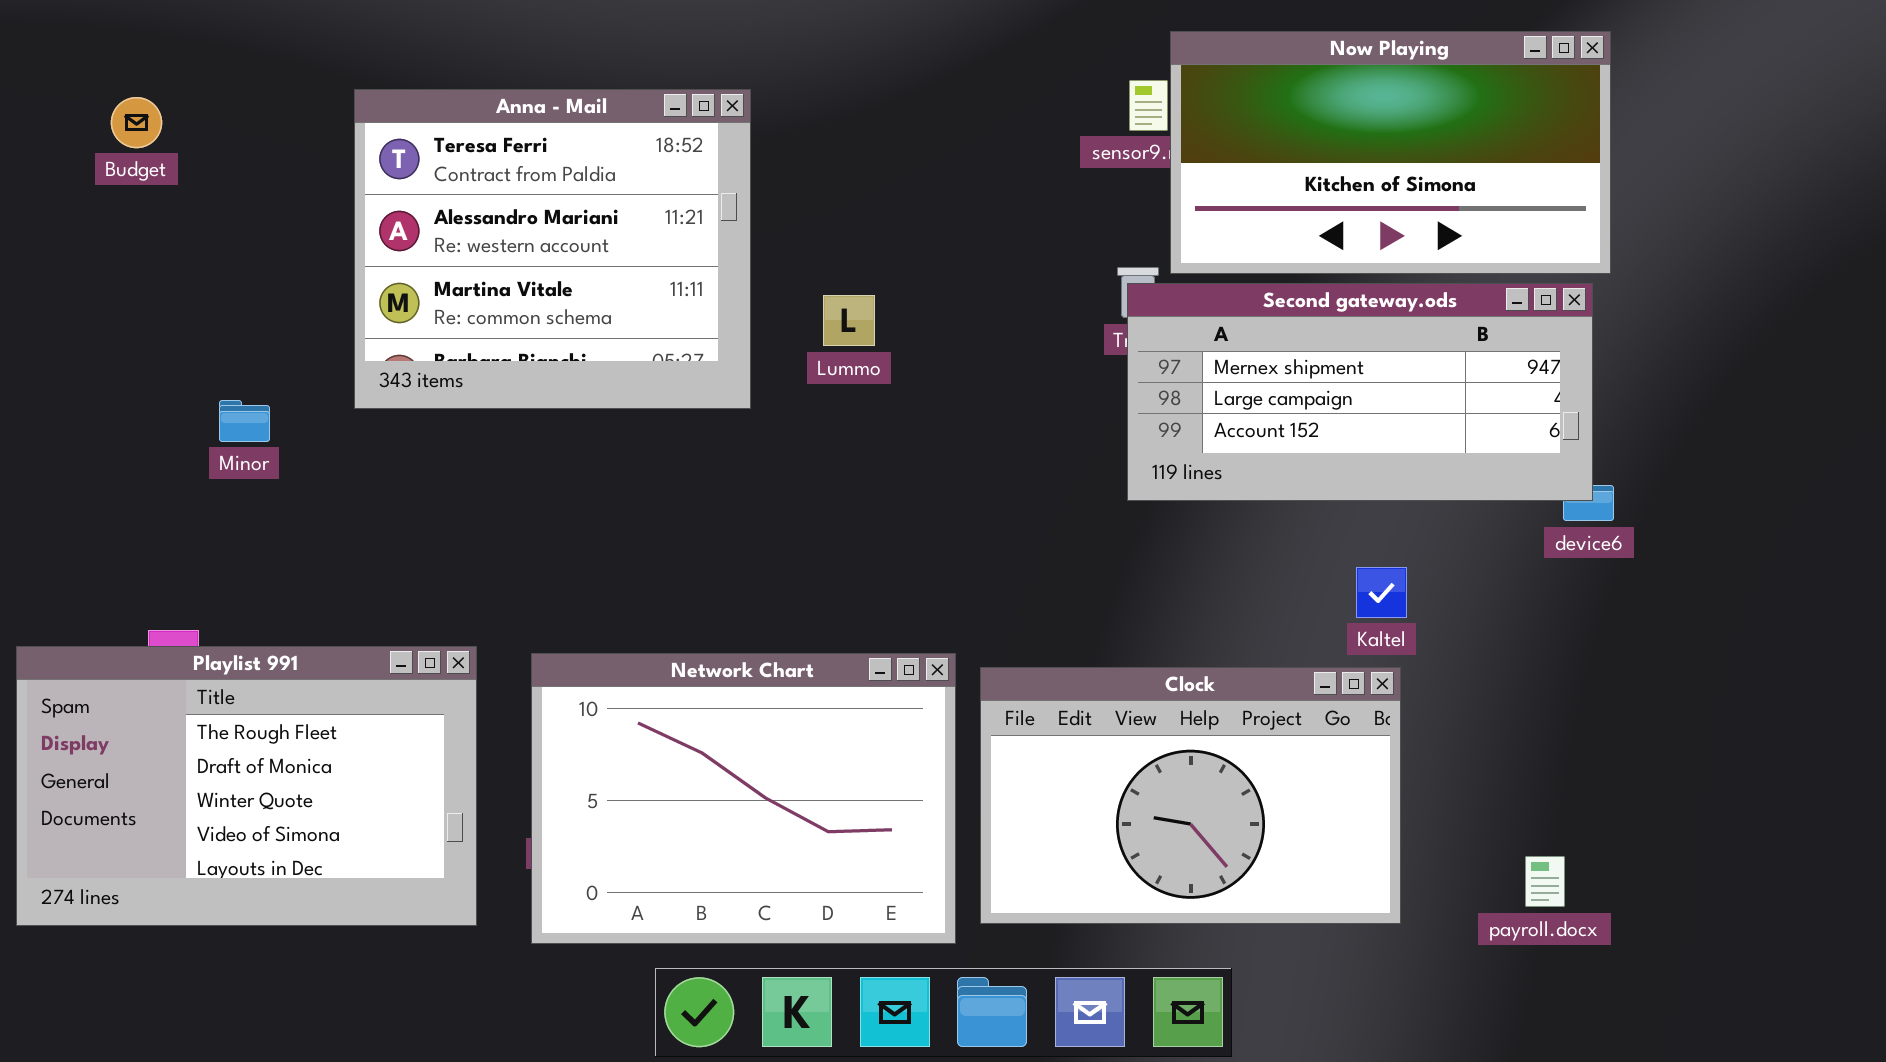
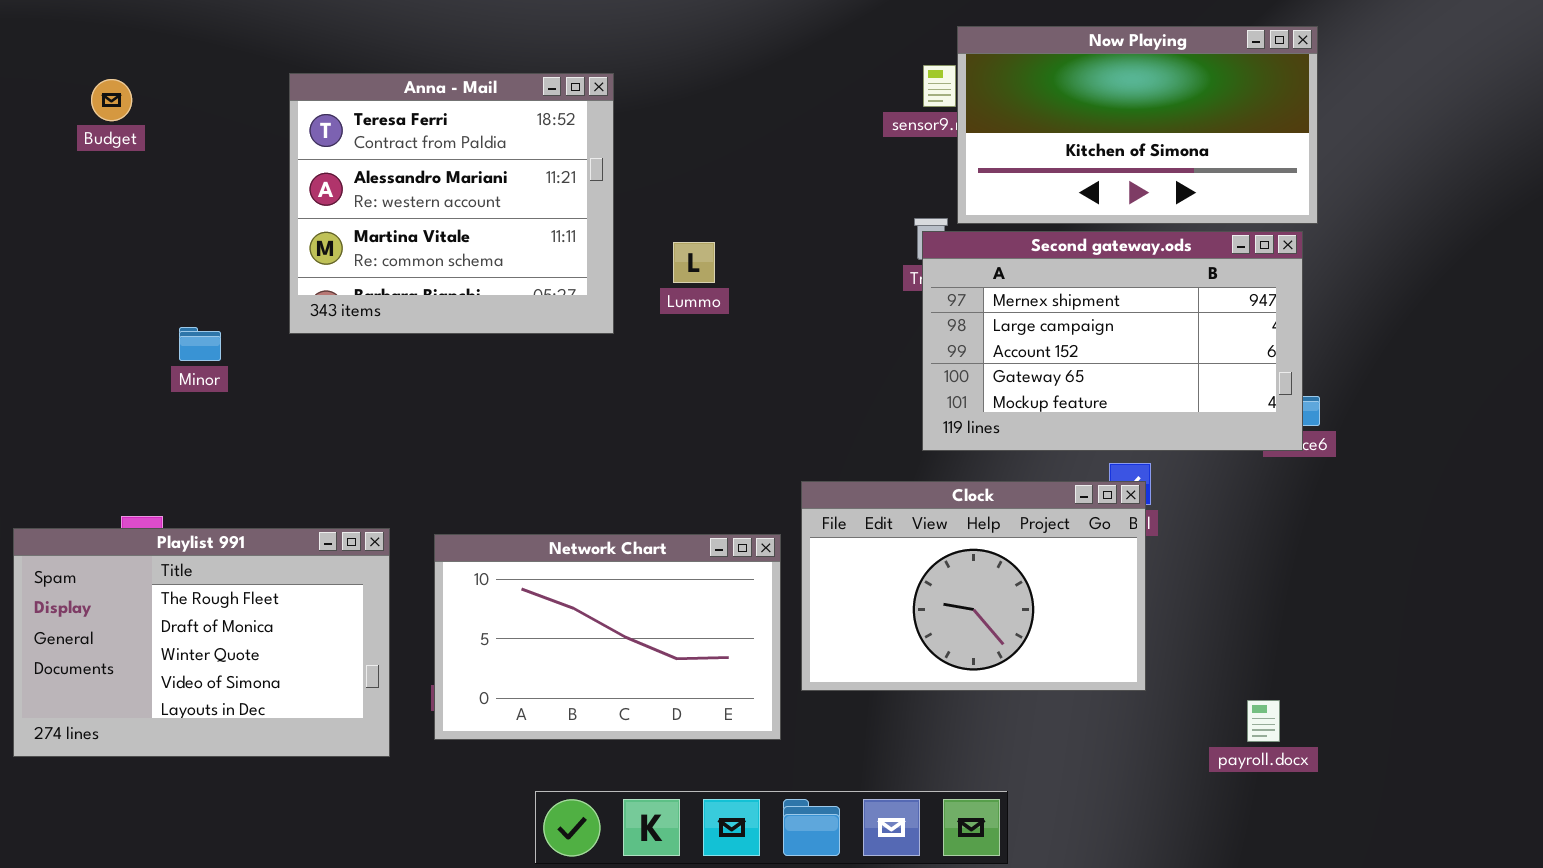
Second gateway.ods: [1127,283,1593,501] -> [922,231,1303,451], resized
Network Chart: [531,653,956,944] -> [434,534,781,740], resized
Clock: [980,667,1401,924] -> [801,481,1146,691], moved

